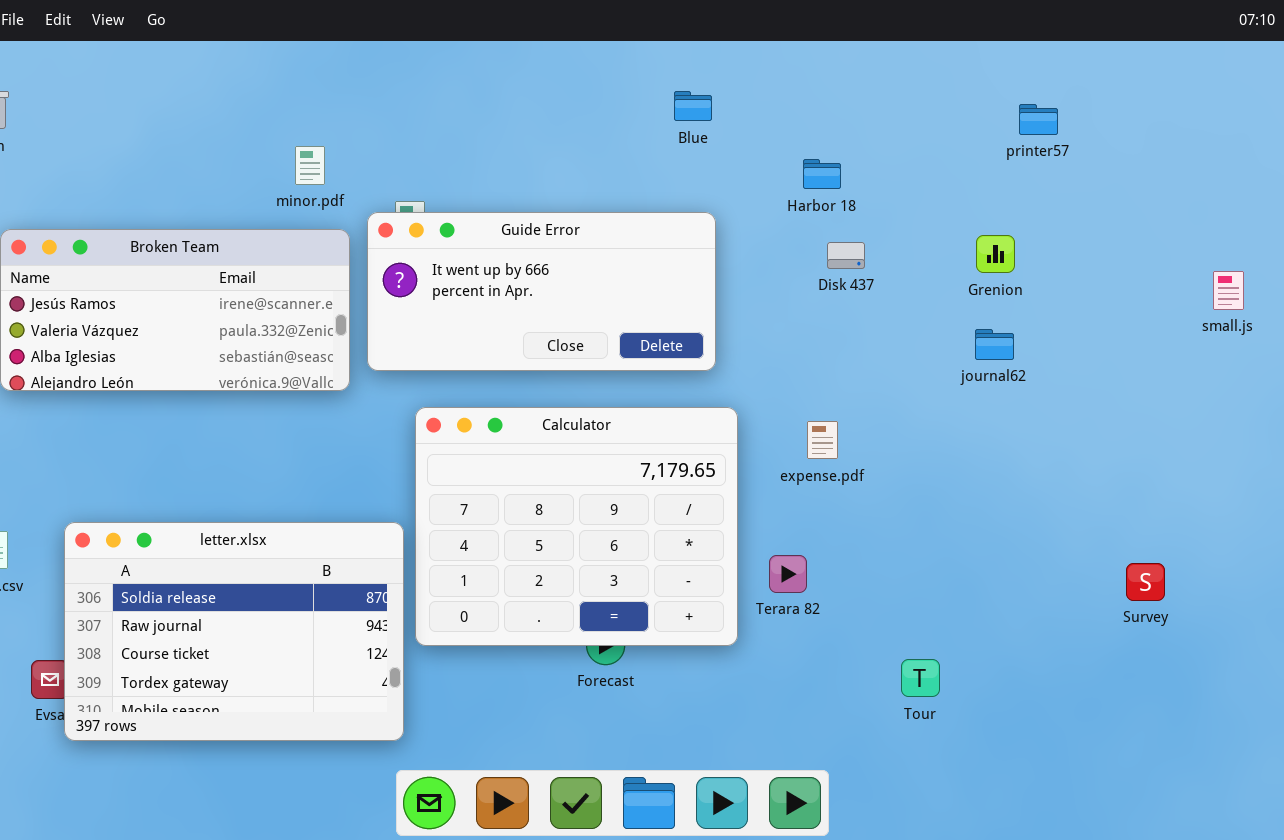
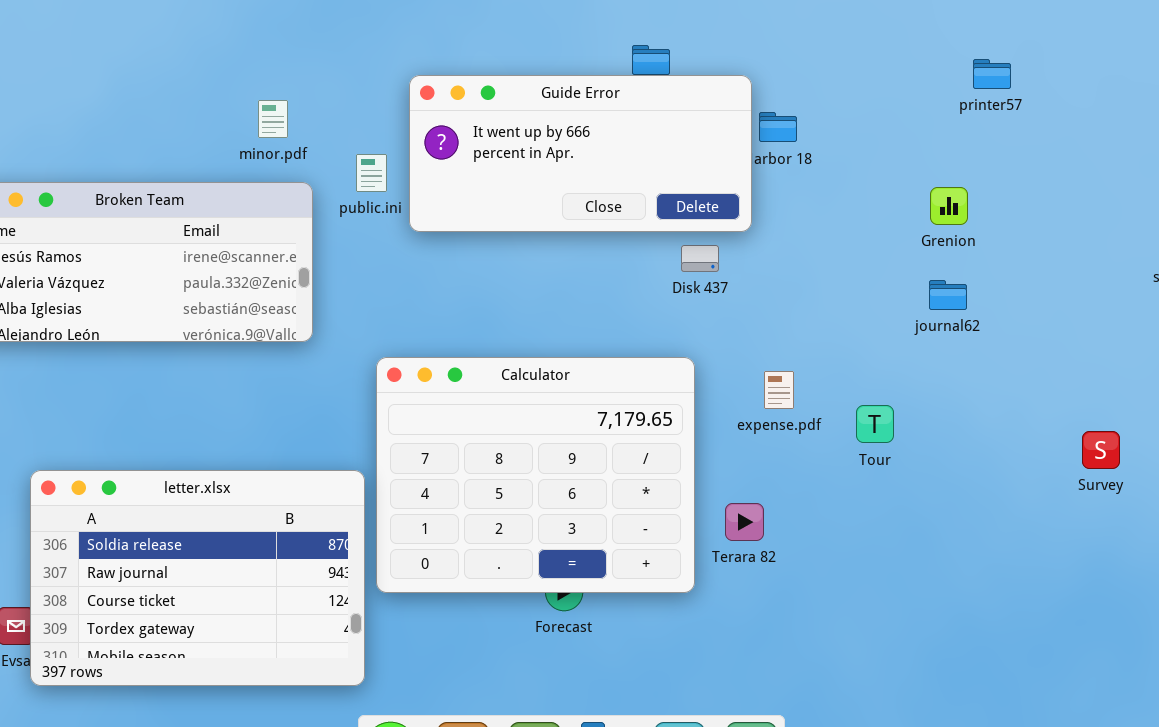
Guide Error: [367,212,716,371] -> [409,75,752,232], moved
Disk 437: [827,242,865,269] -> [681,245,719,272], moved
Survey: [1126,563,1165,601] -> [1082,431,1120,469], moved
Tour: [901,659,940,697] -> [856,405,894,443], moved

